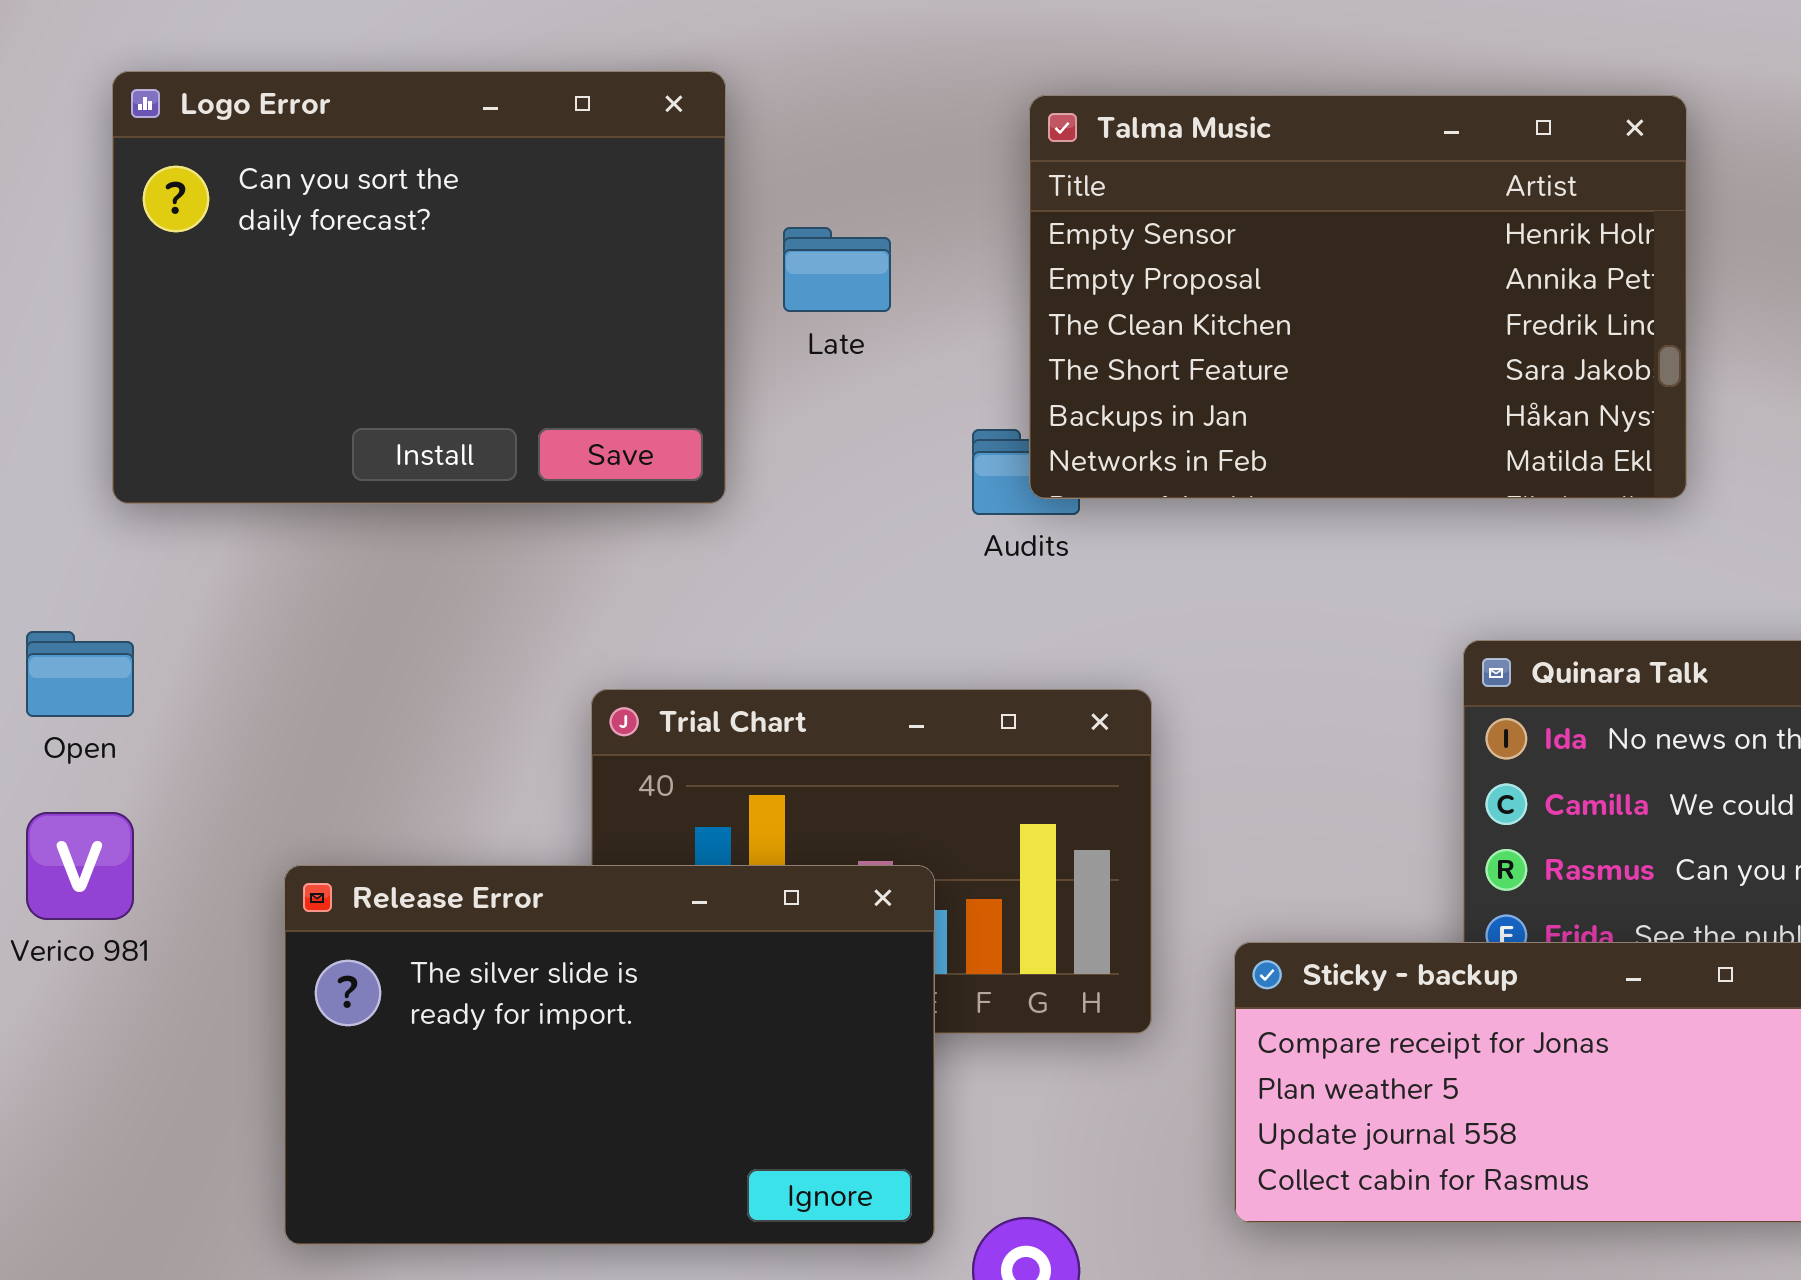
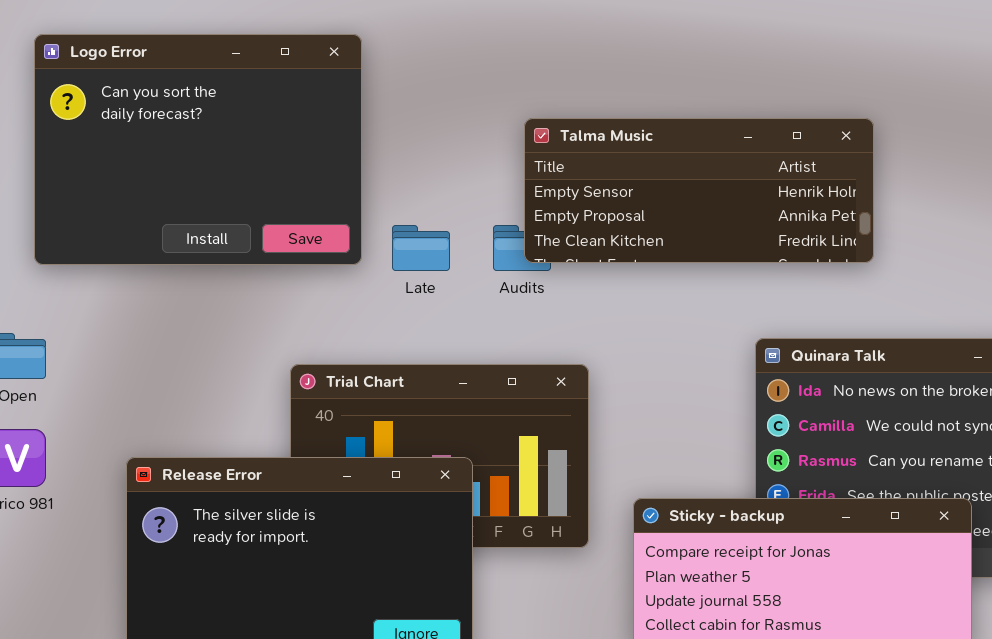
Talma Music: [1029,95,1687,499] -> [524,118,874,263], resized
Late: [783,227,891,312] -> [392,225,450,271], moved

